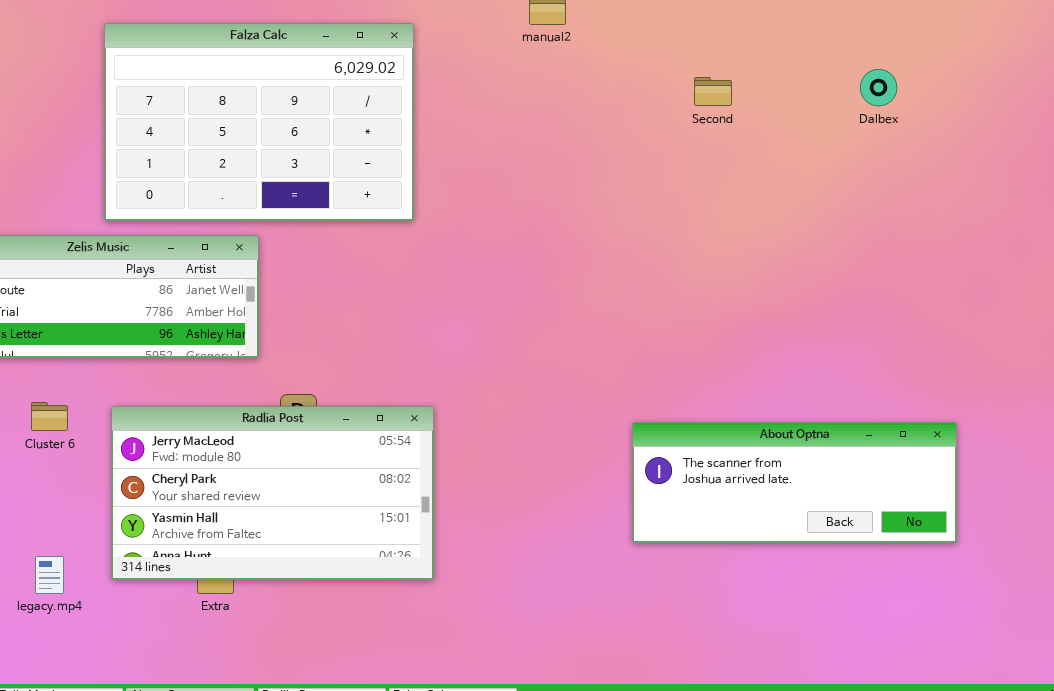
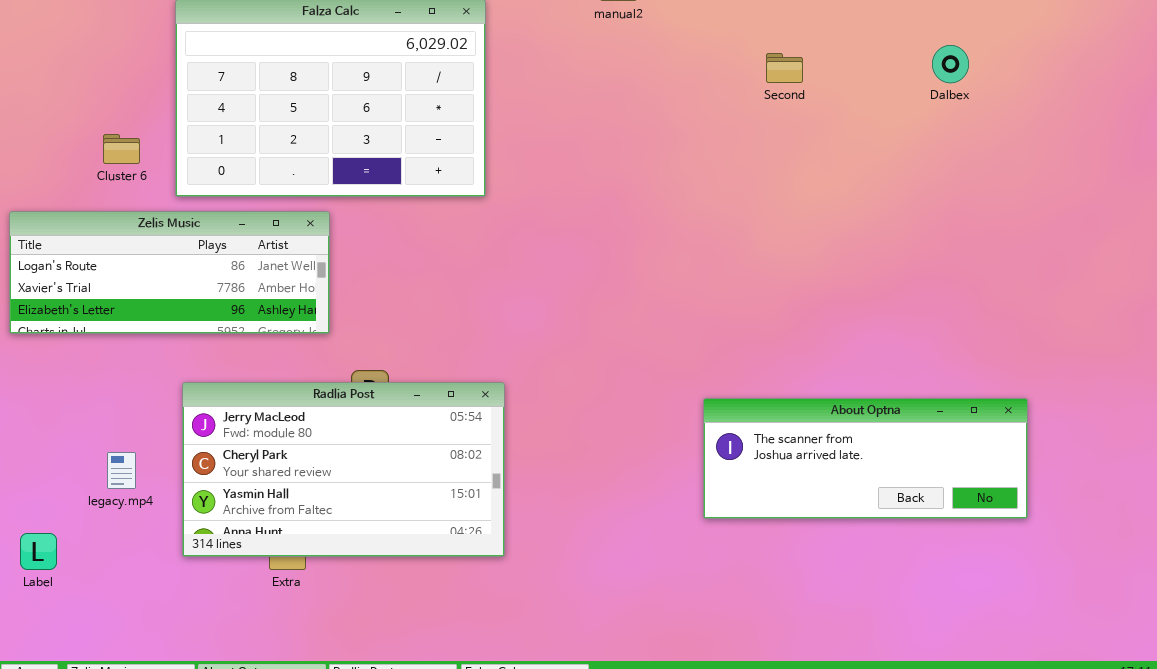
Cluster 6: [31,402,68,431] -> [103,134,140,164], moved
legacy.mp4: [35,556,64,594] -> [107,452,136,489], moved

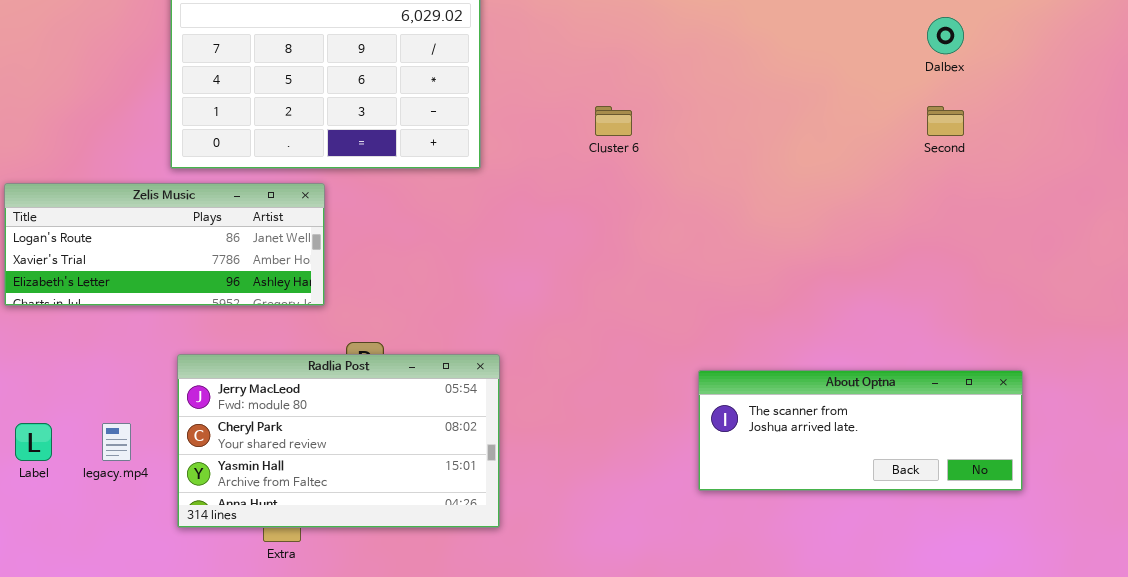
Second: [766,53,803,83] -> [927,106,964,136], moved
Cluster 6: [103,134,140,164] -> [595,106,632,136], moved
Label: [20,533,57,570] -> [15,423,52,461], moved

